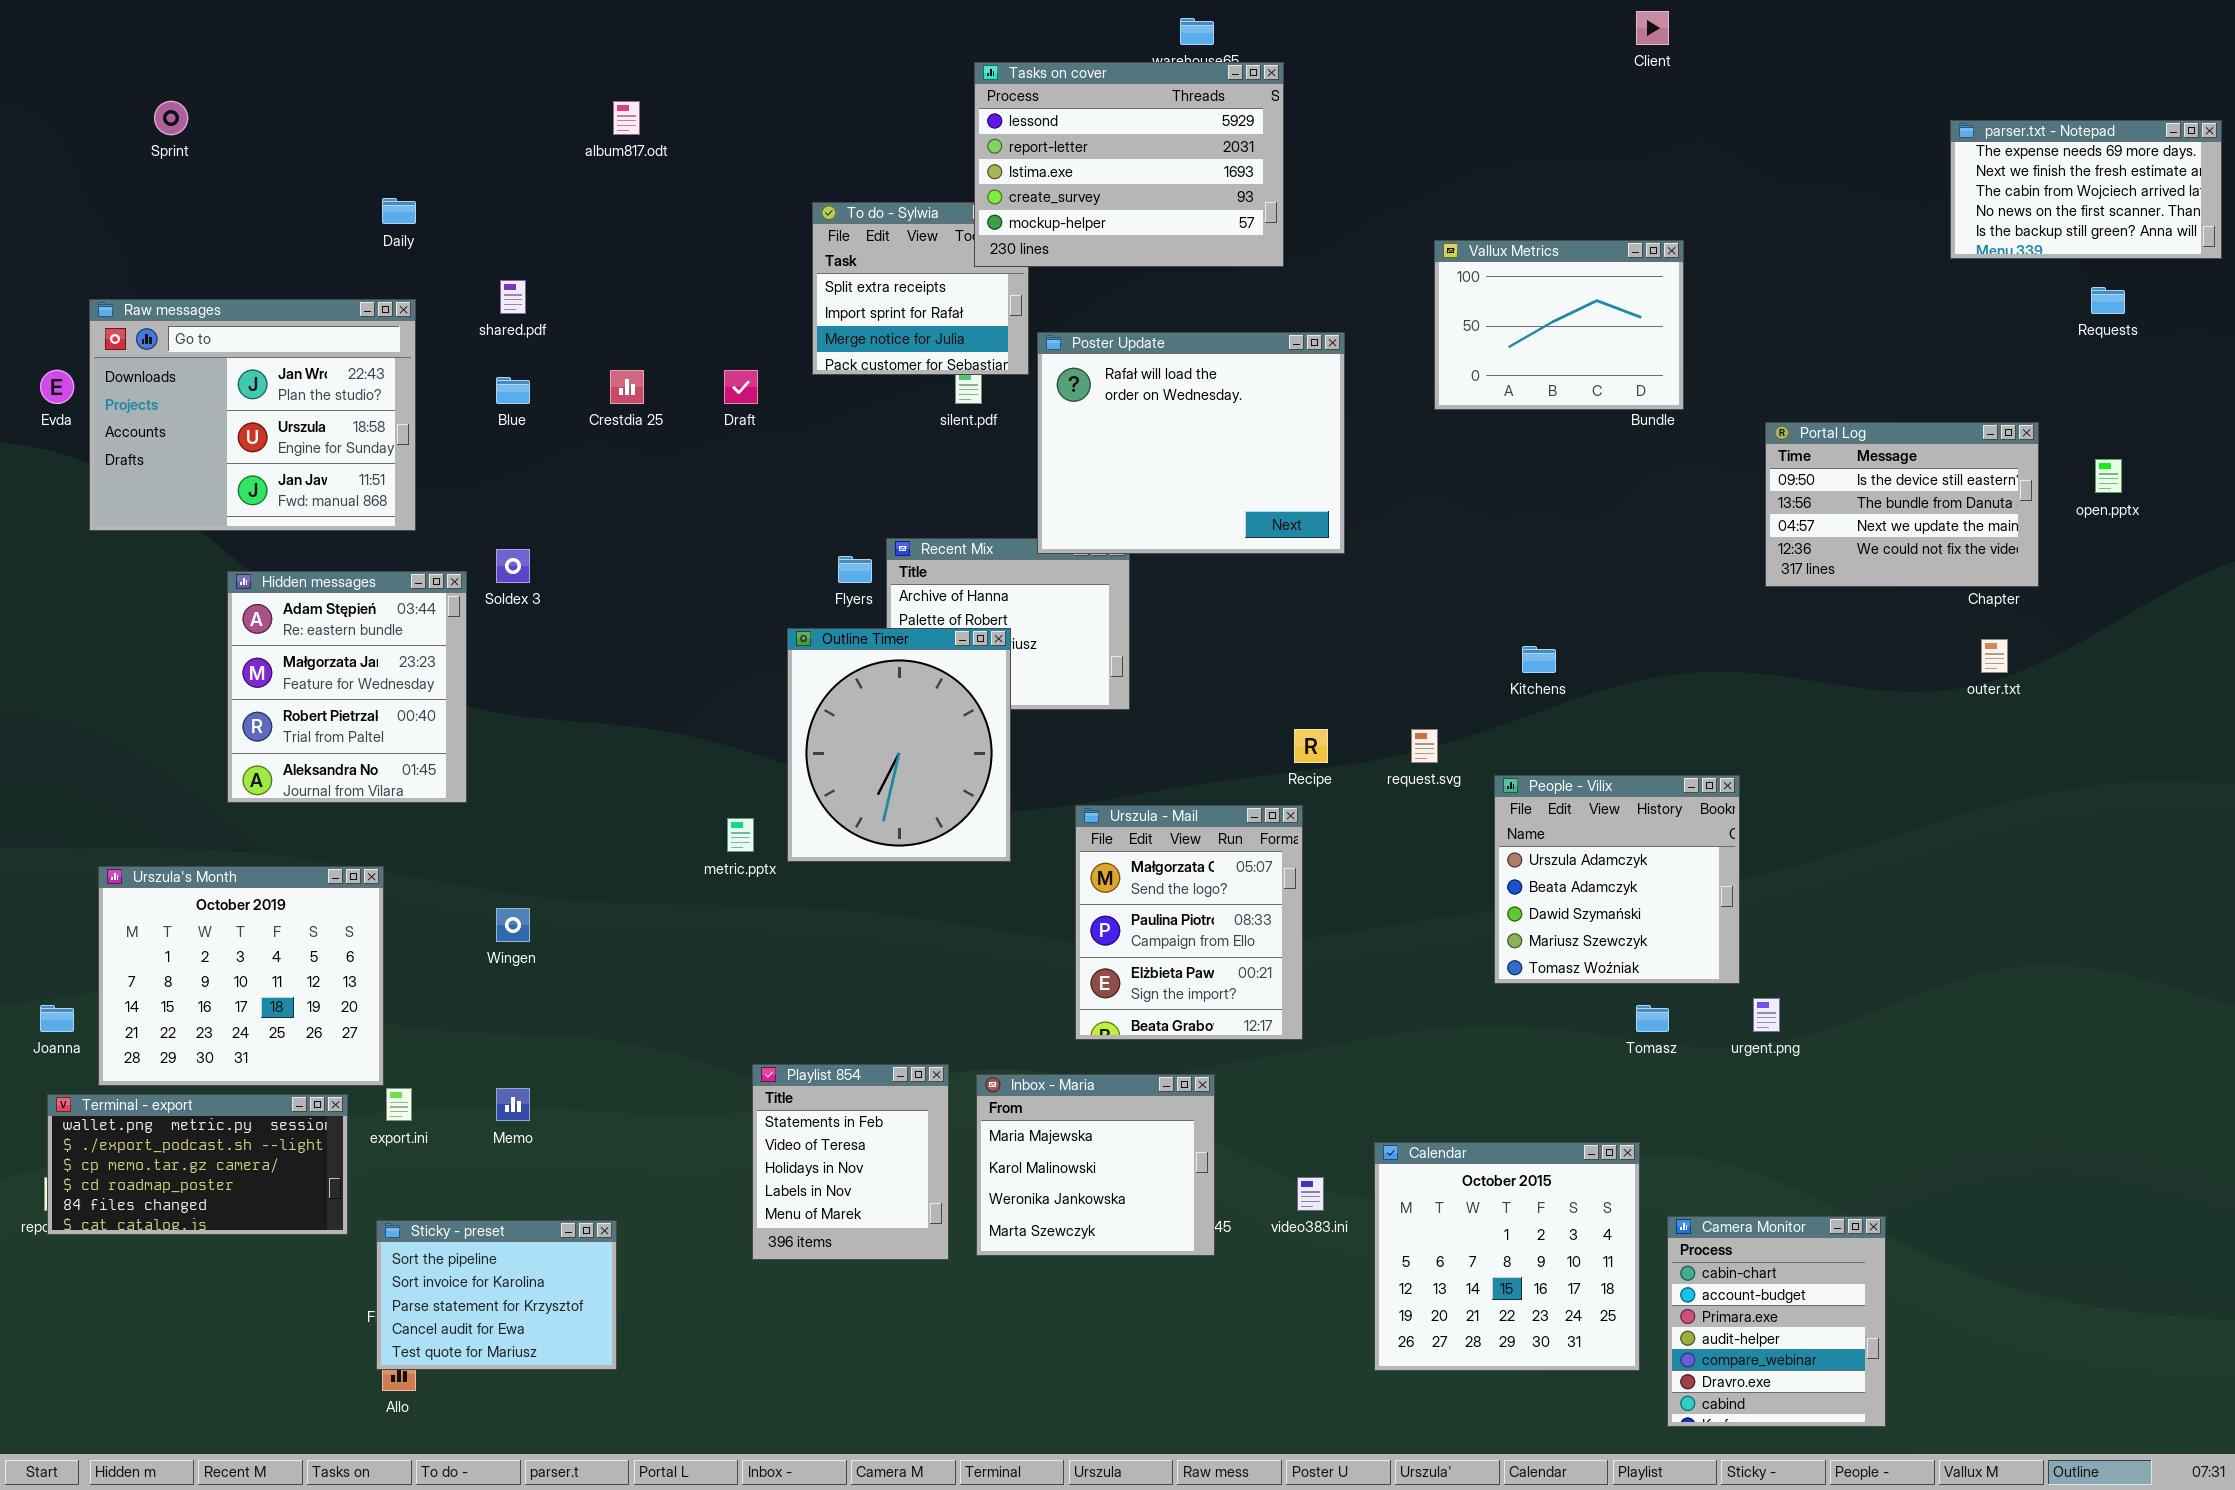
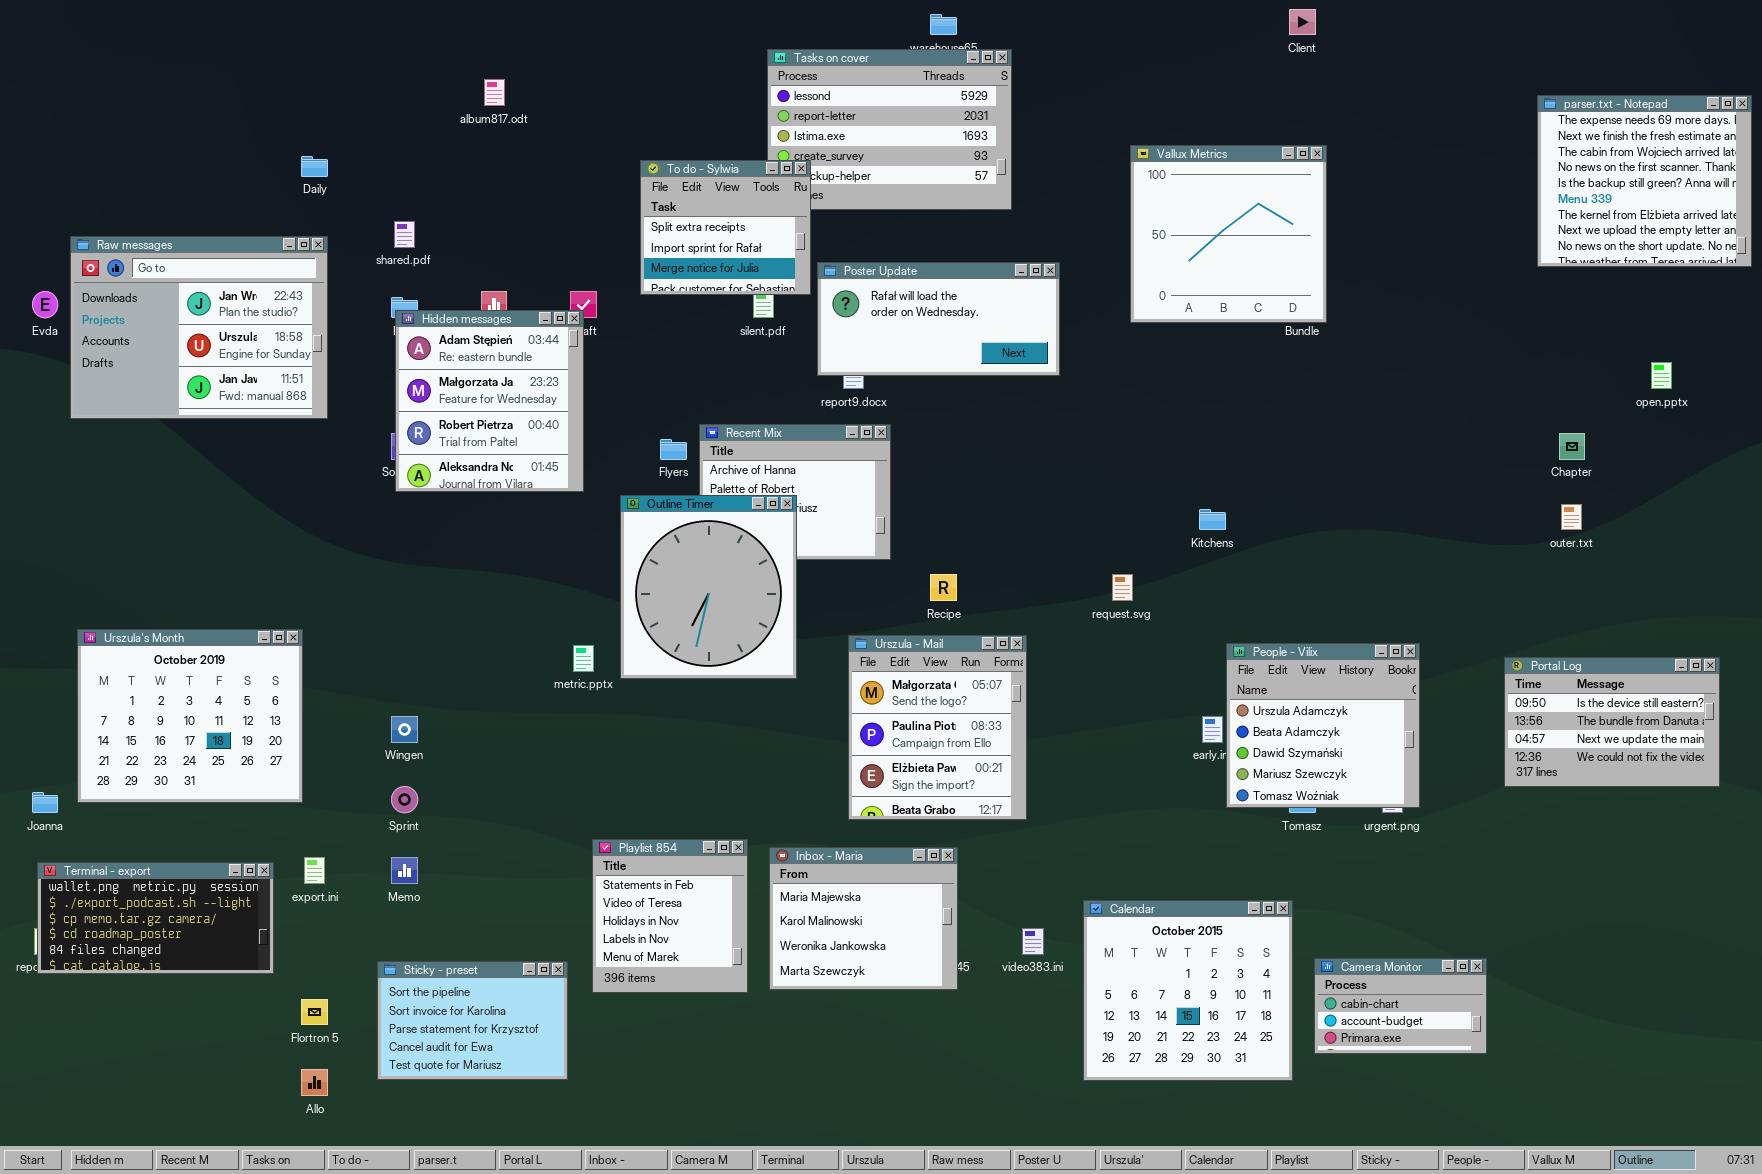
Sprint: [154,101,188,135] -> [391,786,418,813], moved
parser.txt - Notepad: [1950,120,2222,259] -> [1537,95,1752,267], resized
To do - Sylwia: [812,202,1029,375] -> [640,160,811,295], raised
Vallux Metrics: [1434,240,1684,410] -> [1130,145,1327,323], resized
Poster Update: [1037,332,1345,554] -> [817,262,1060,376], resized
Portal Log: [1765,422,2039,587] -> [1504,657,1720,787], moved
Hidden messages: [227,571,467,803] -> [395,310,584,492], moved
Recipe: [1294,729,1328,763] -> [930,574,957,601], moved
People - Vilix: [1494,775,1740,984] -> [1226,643,1420,808], moved
Urszula's Month: [98,866,384,1086] -> [77,629,303,803], moved
Camera Monitor: [1667,1216,1886,1427] -> [1314,958,1487,1054], resized
Sticky - preset: [376,1220,617,1370] -> [377,961,568,1080], moved

